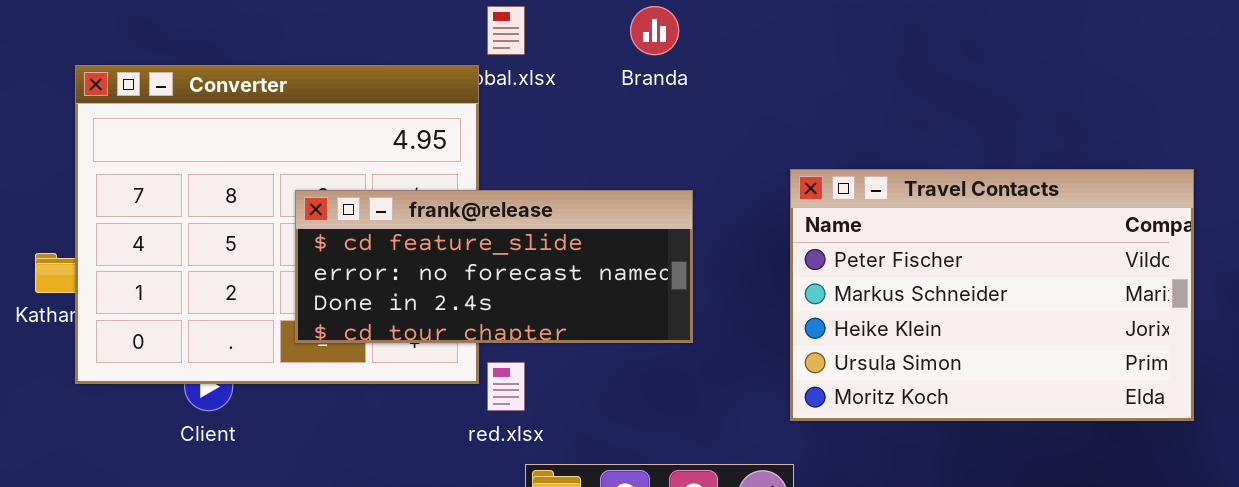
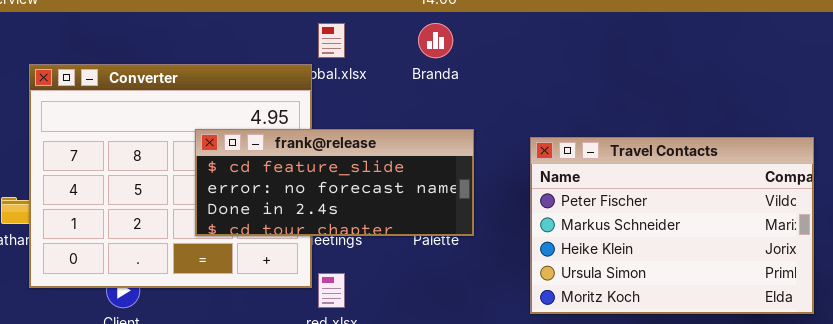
frank@release: [295,190,693,343] -> [195,129,474,236], moved

